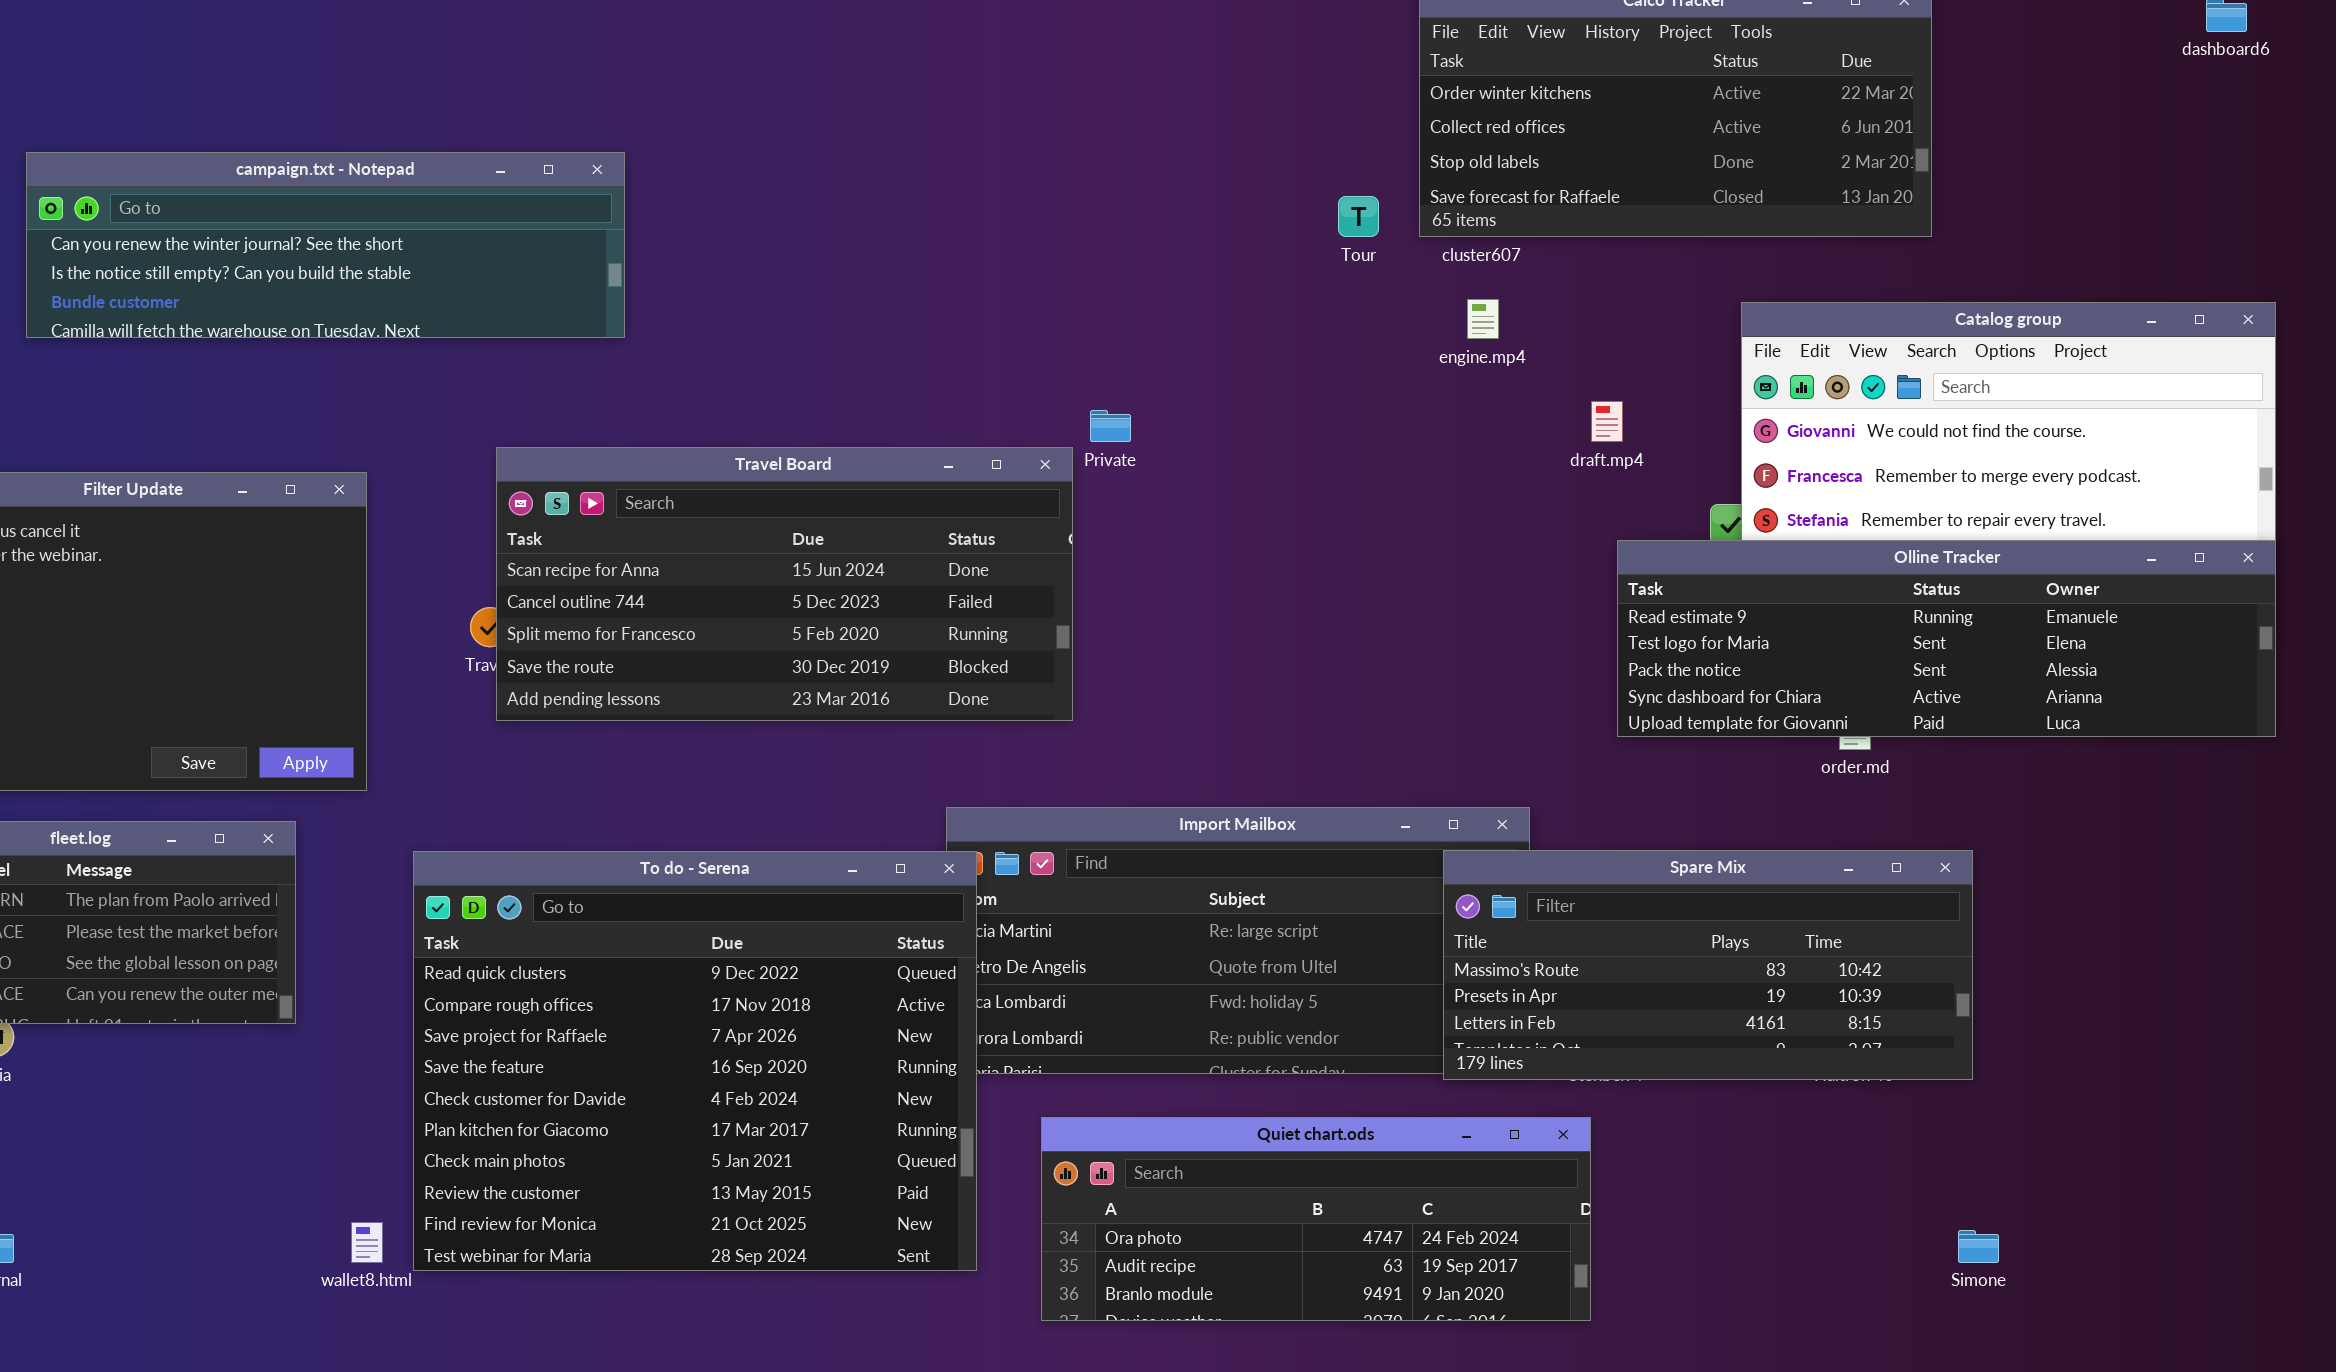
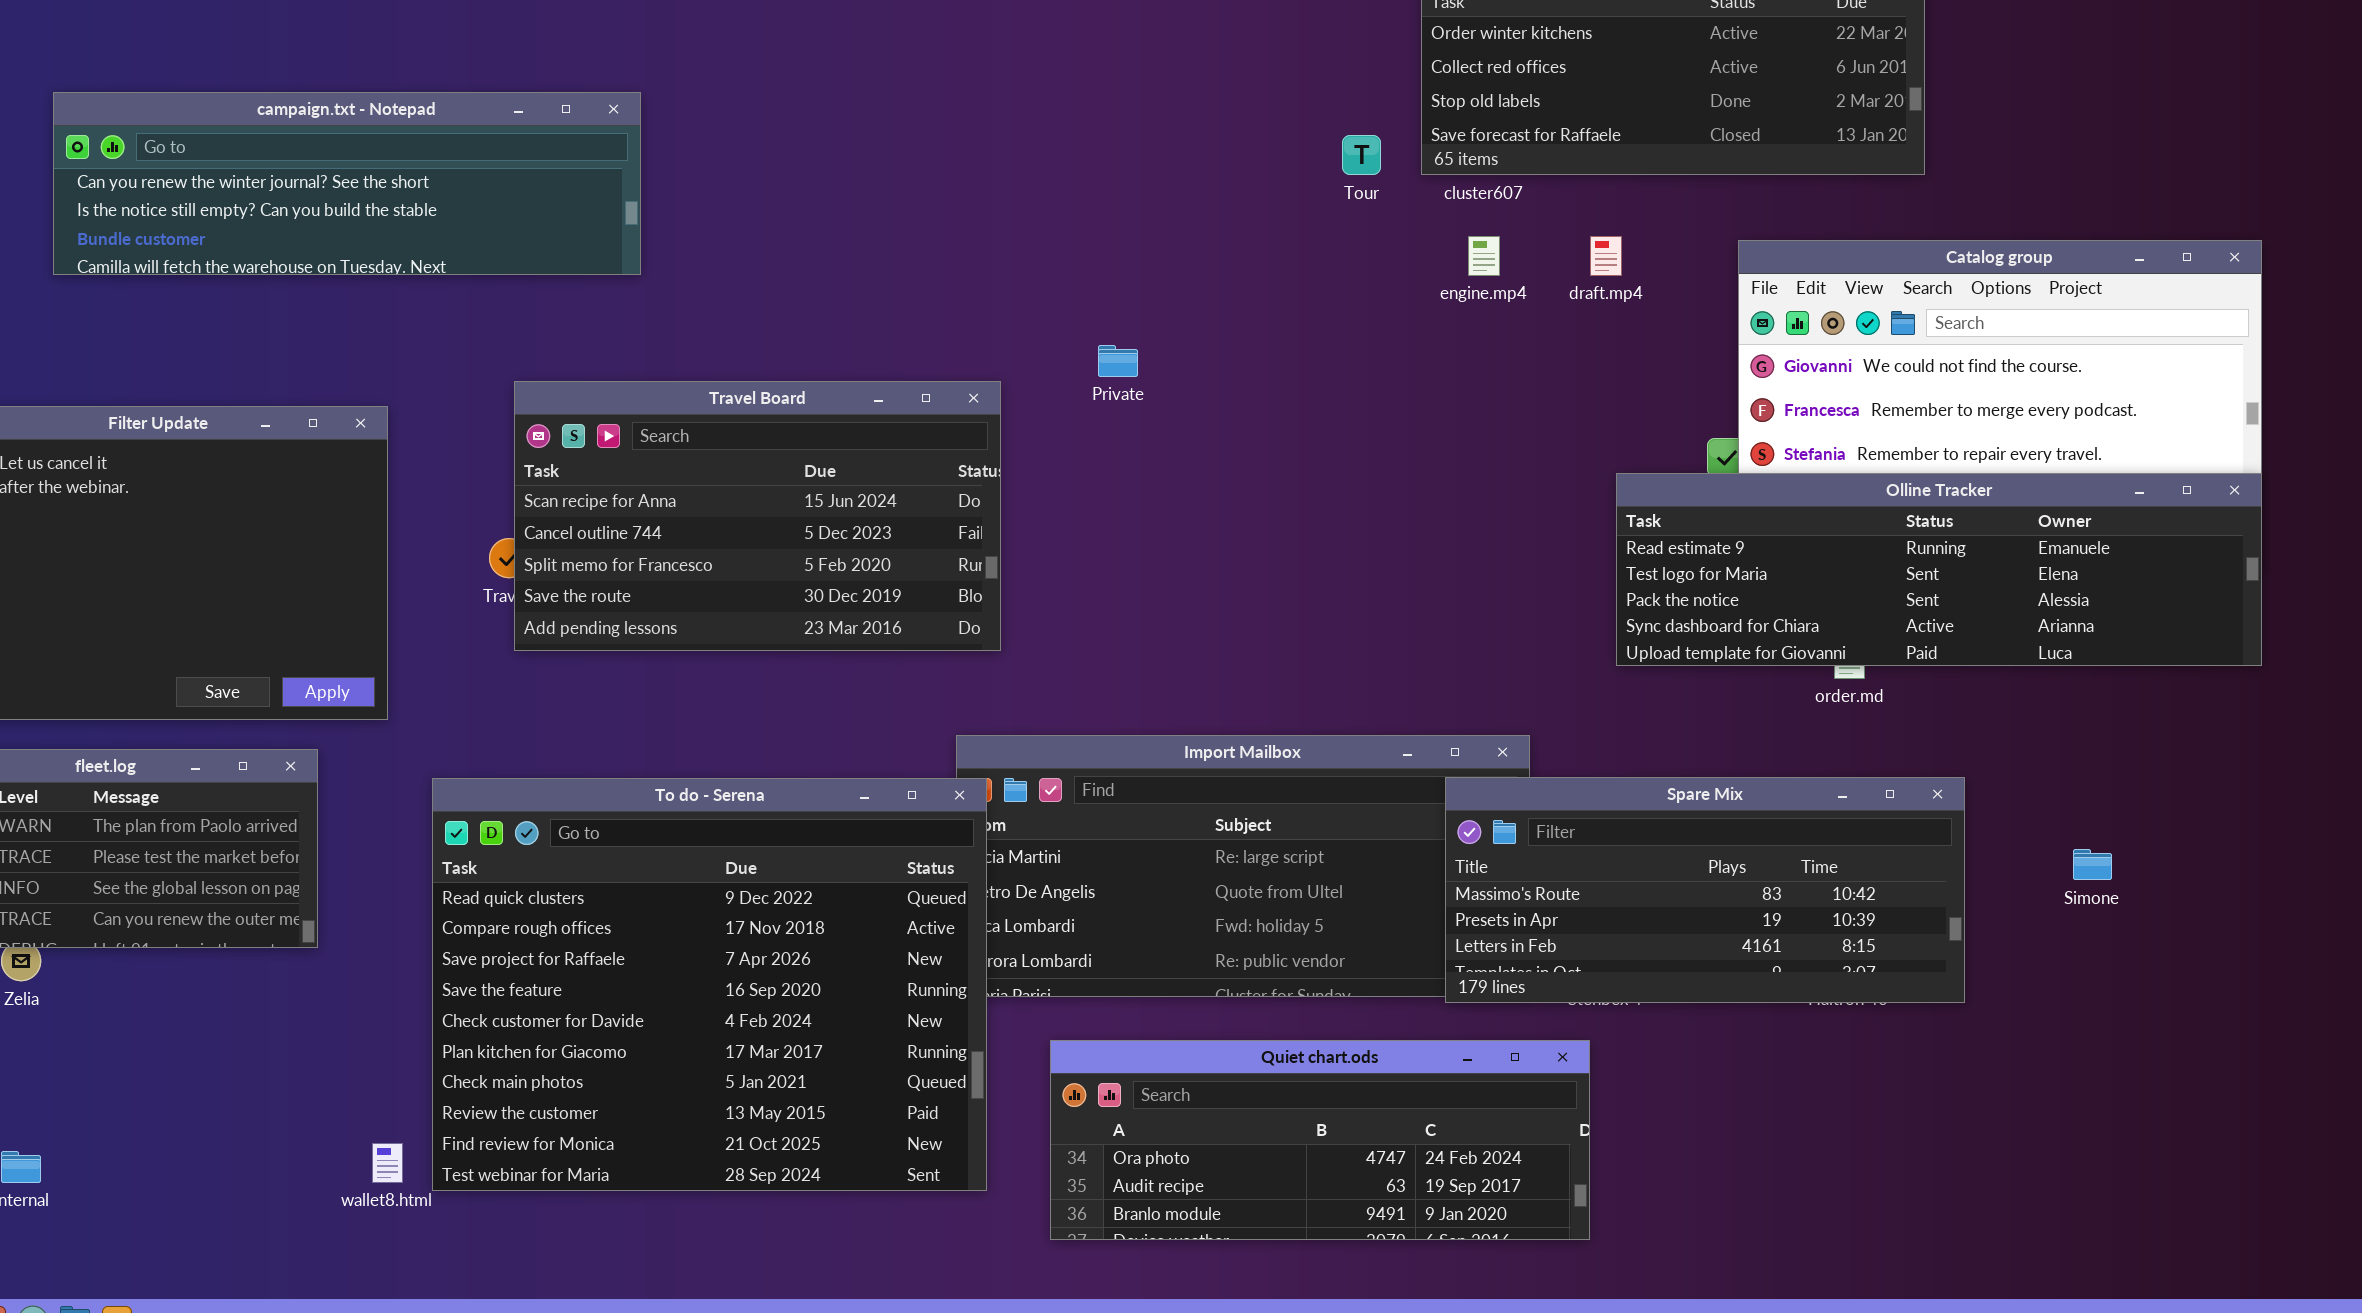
draft.mp4: [1591,401,1623,442] -> [1590,236,1622,276], moved
Travel Board: [496,447,1073,721] -> [514,381,1001,651], resized
Simone: [1958,1230,1999,1263] -> [2073,849,2112,880], moved

